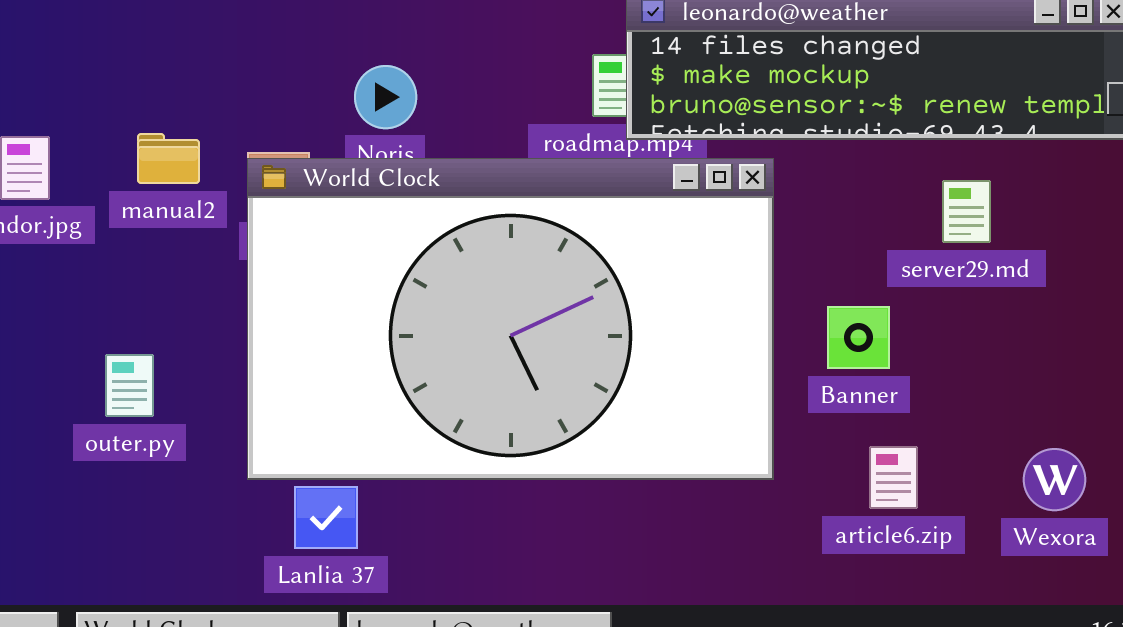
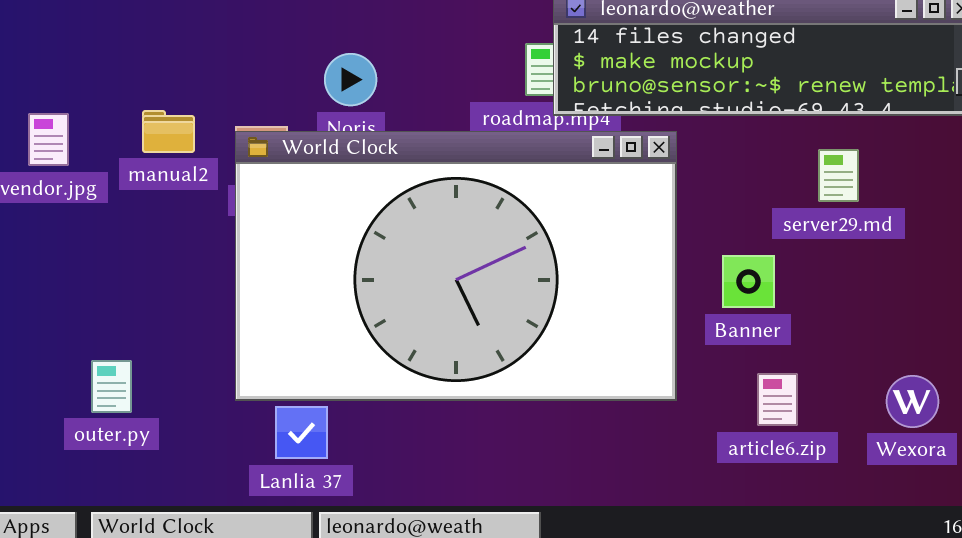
outer.py: [105,354,154,417] -> [91,360,132,413], moved

